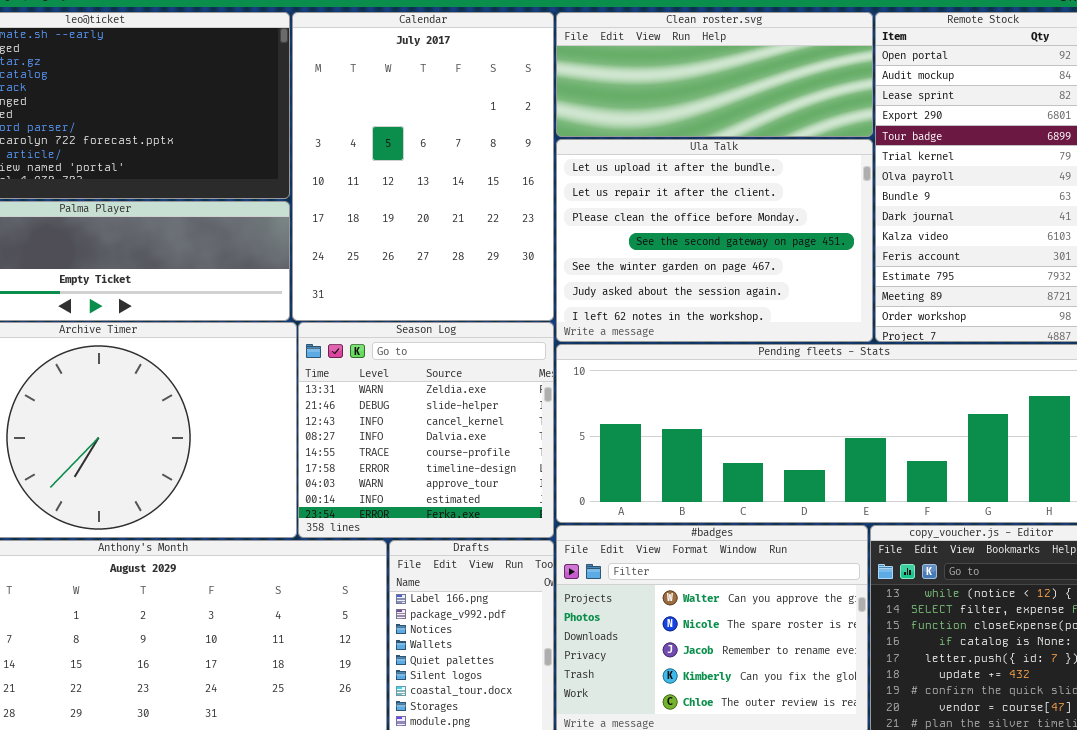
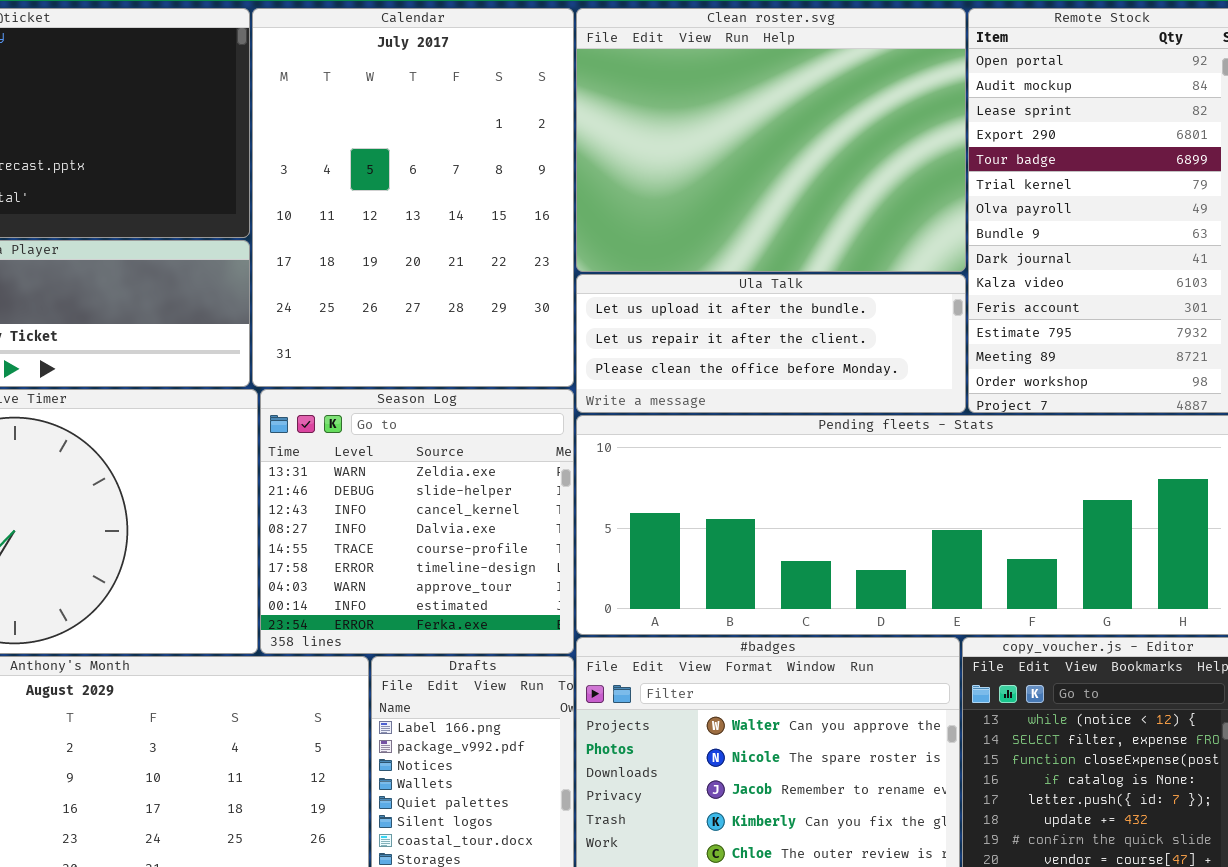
Clean roster.svg: [556,12,873,137] -> [576,8,966,272], resized
Ula Talk: [556,139,873,342] -> [576,274,966,413], resized

